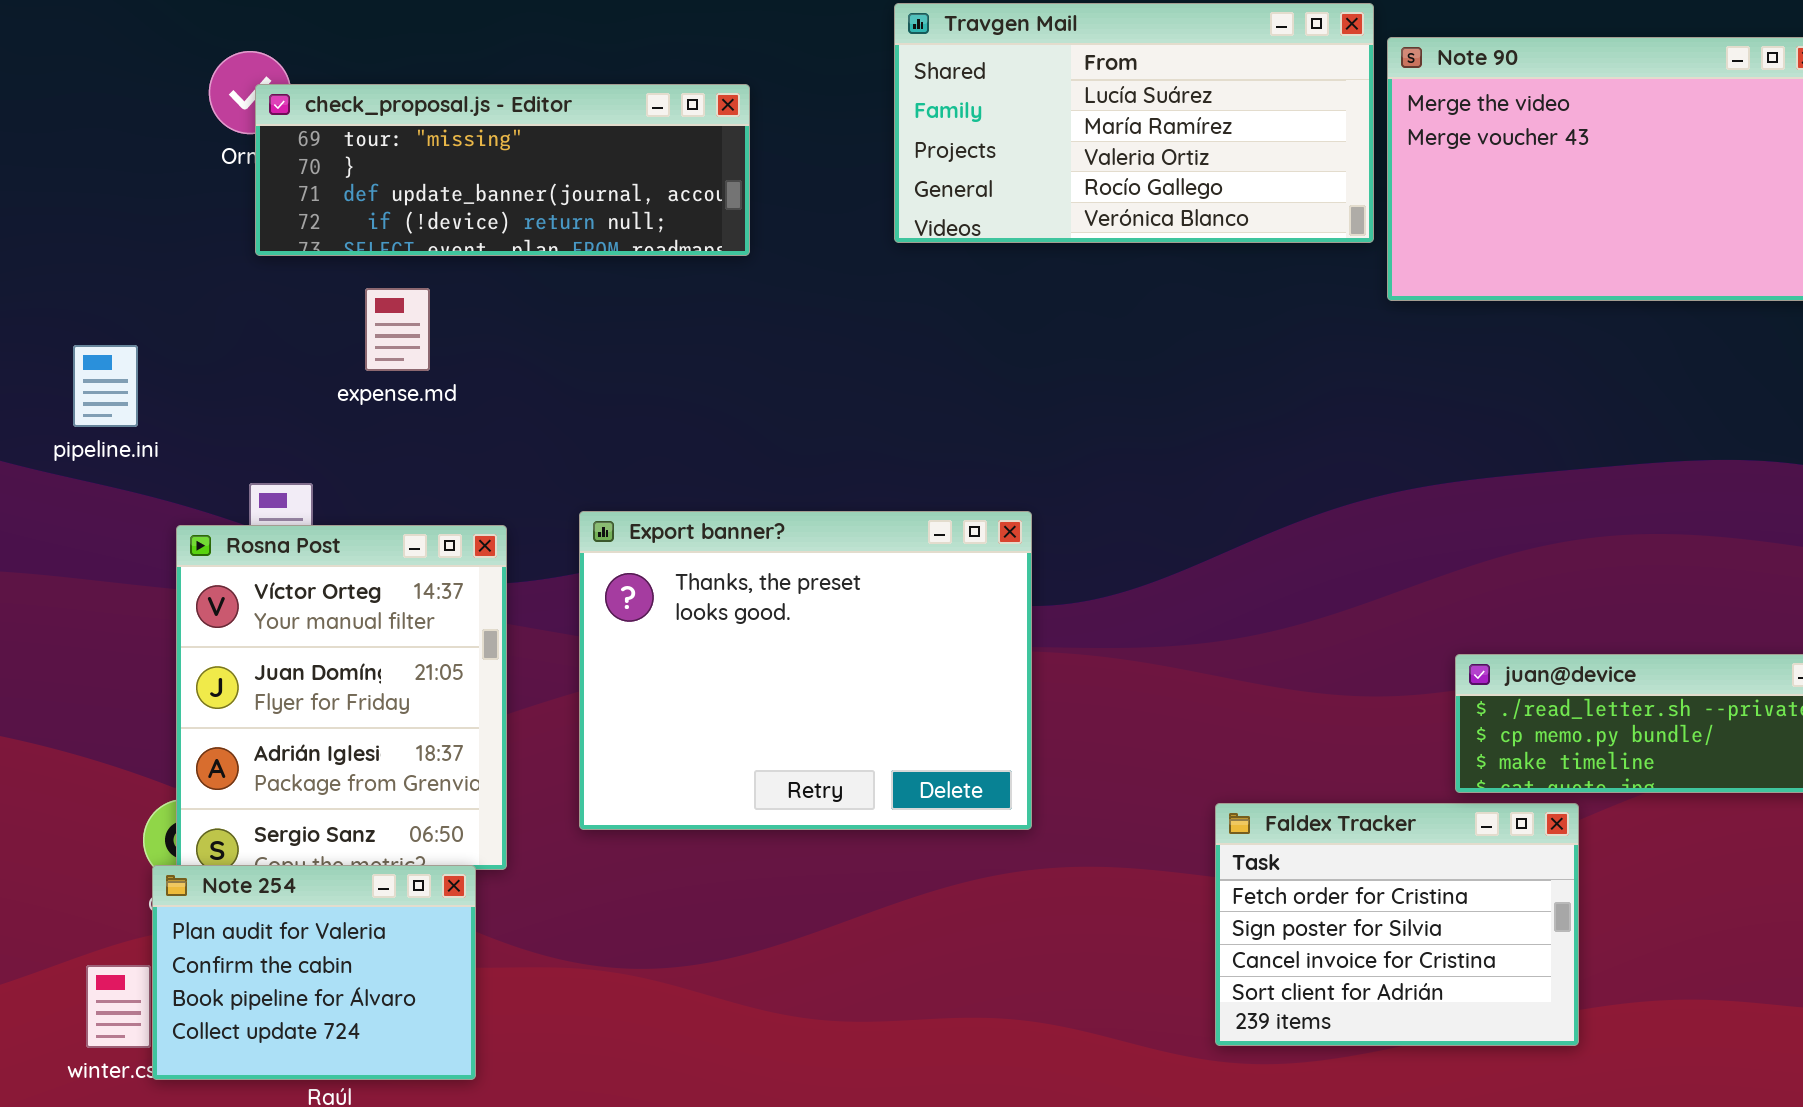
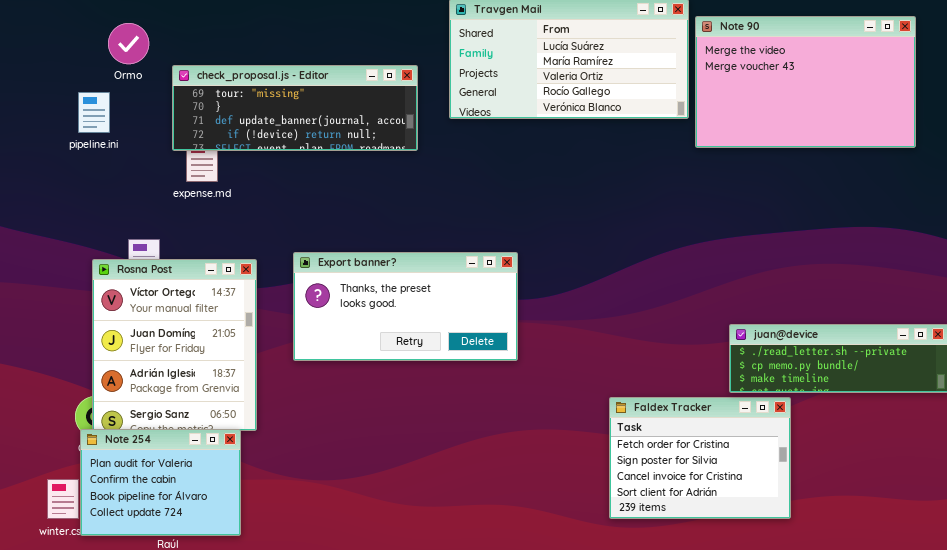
check_proposal.js - Editor: [255,84,750,256] -> [172,65,418,151], moved
pipeline.ini: [73,345,138,427] -> [78,92,110,133], moved
Export banner?: [579,511,1032,830] -> [293,252,518,361], resized

